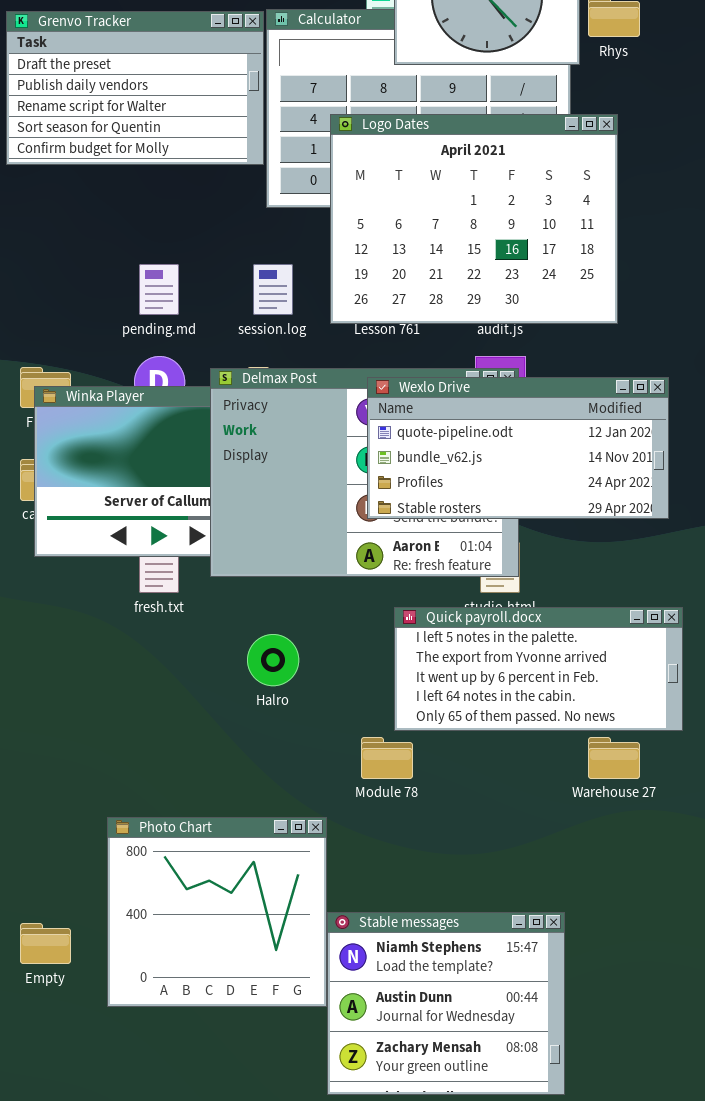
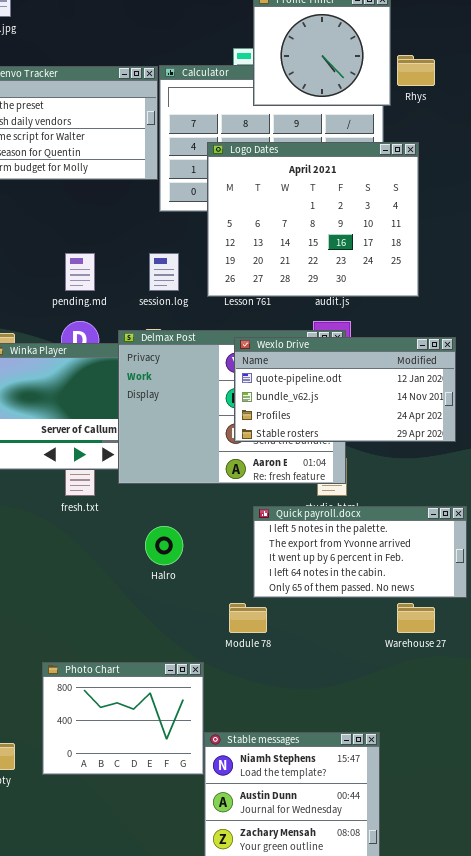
Photo Chart: [107,817,327,1007] -> [42,662,204,775], resized

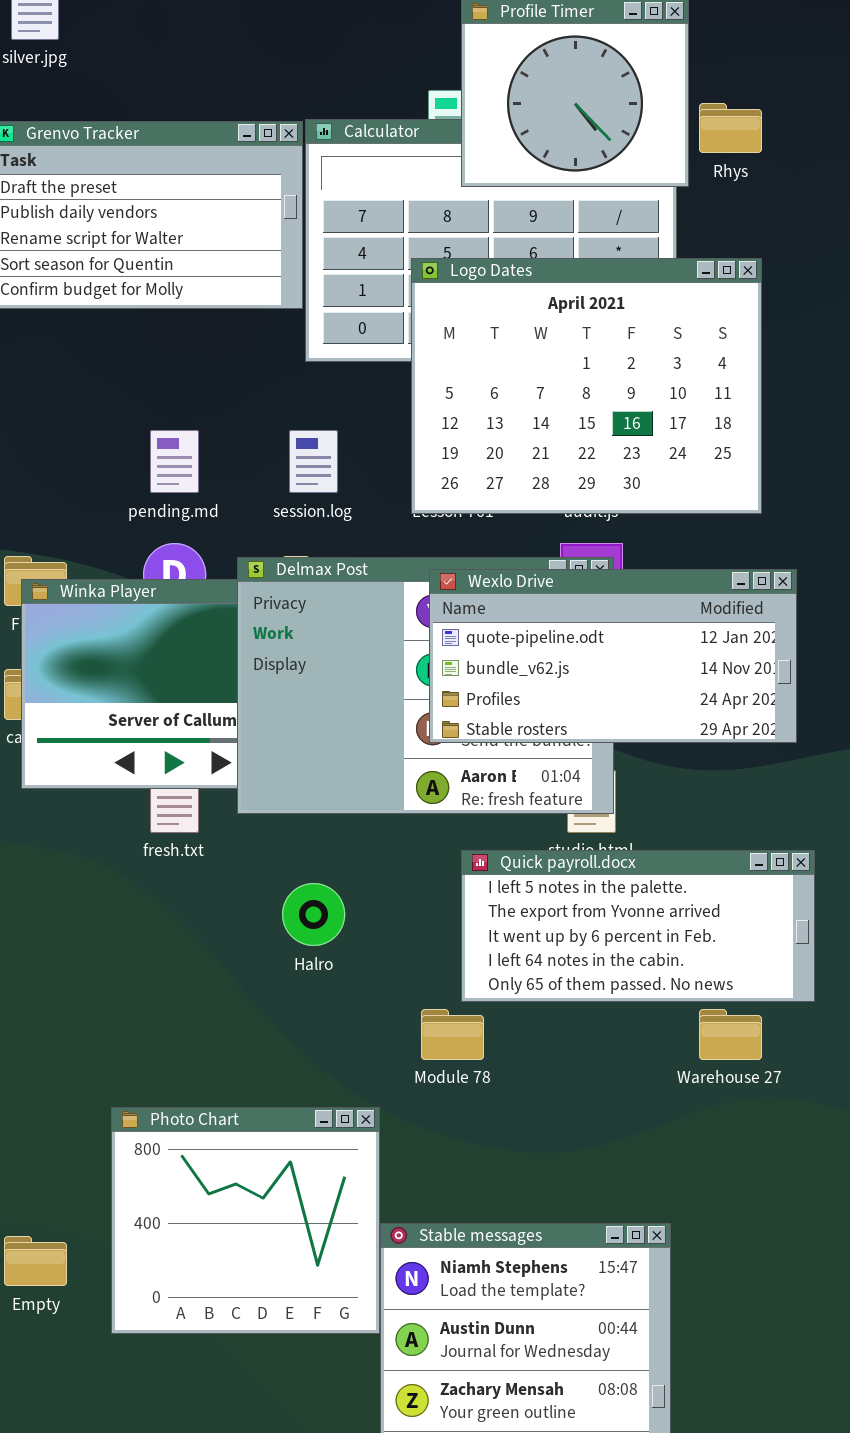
Logo Dates: [207,142,419,297] -> [411,258,762,514], moved
Photo Chart: [42,662,204,775] -> [111,1107,380,1334], resized

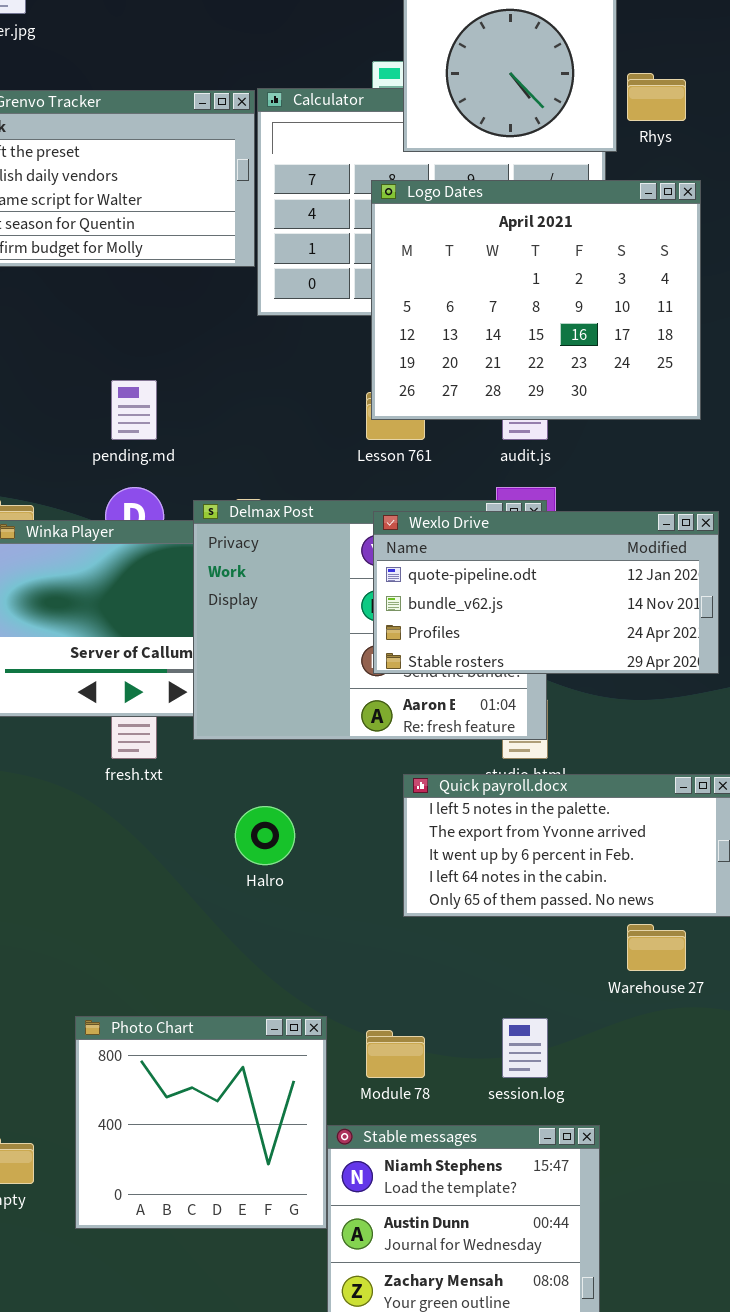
Logo Dates: [411,258,762,514] -> [371,180,701,420], moved
session.log: [289,430,338,493] -> [502,1018,548,1078], moved
Module 78: [421,1009,484,1060] -> [366,1030,425,1078], moved

